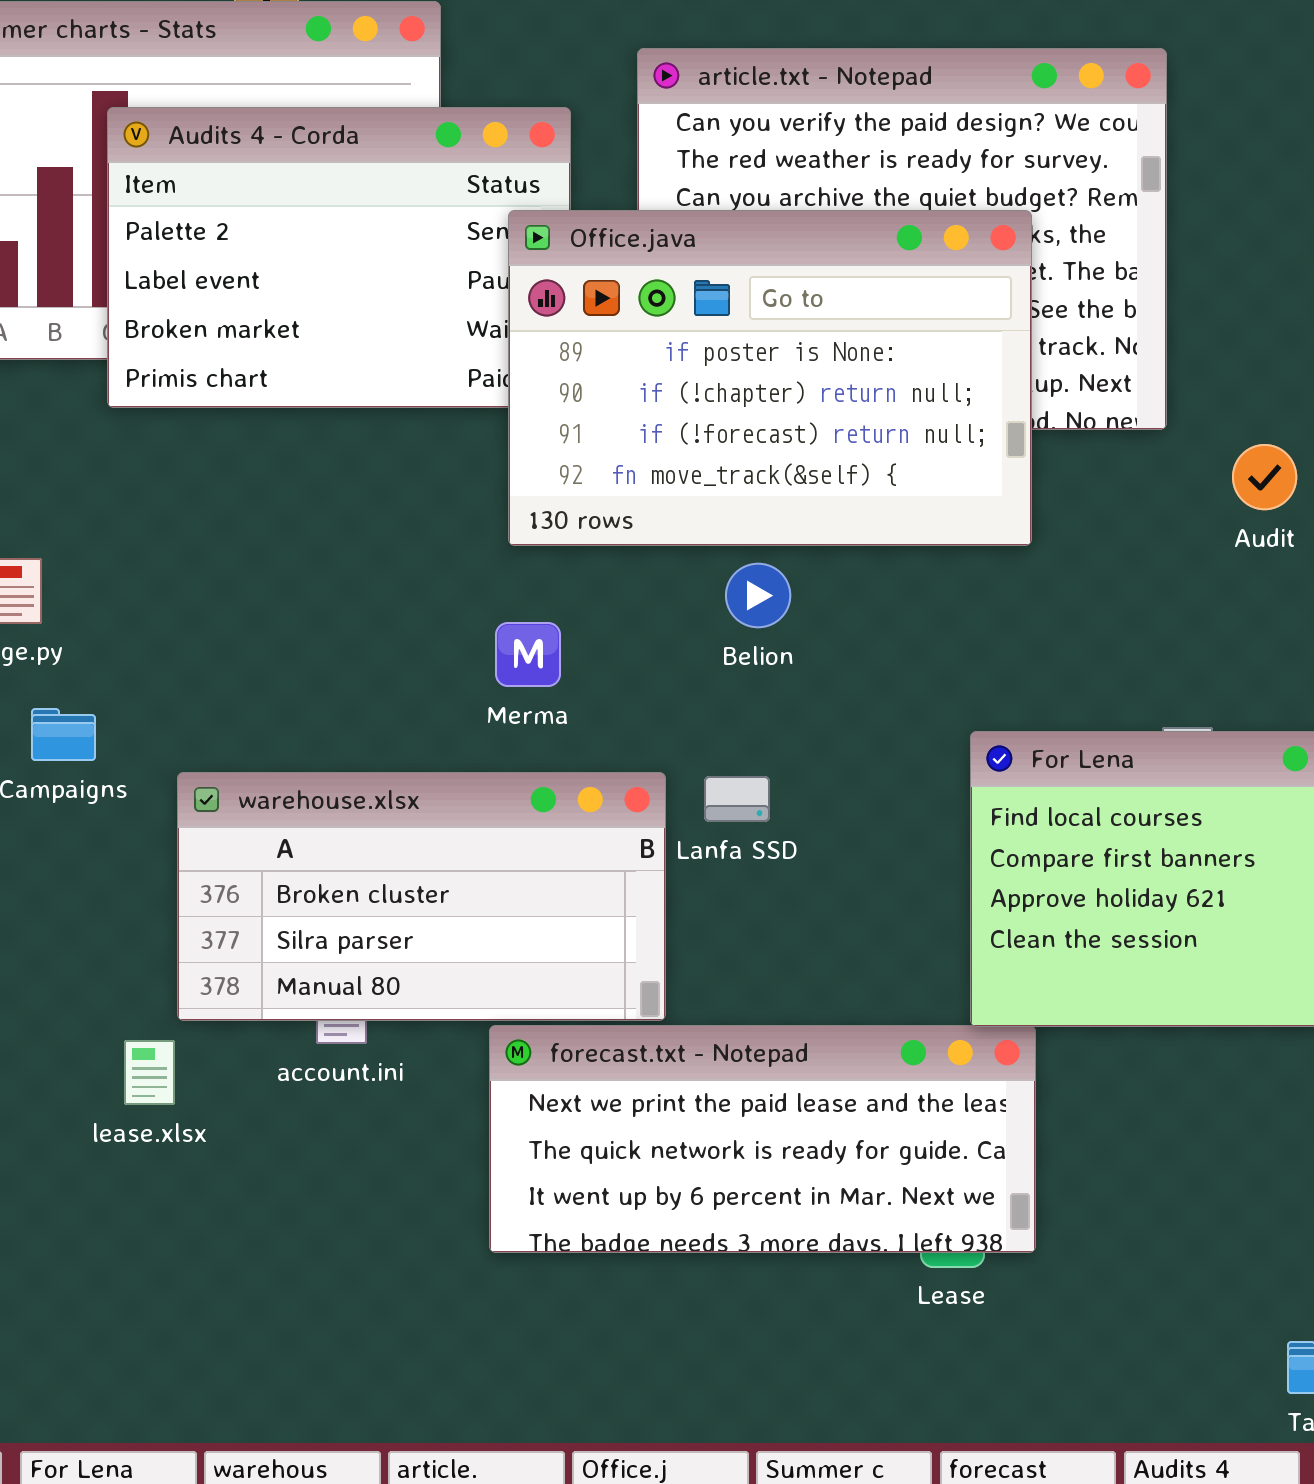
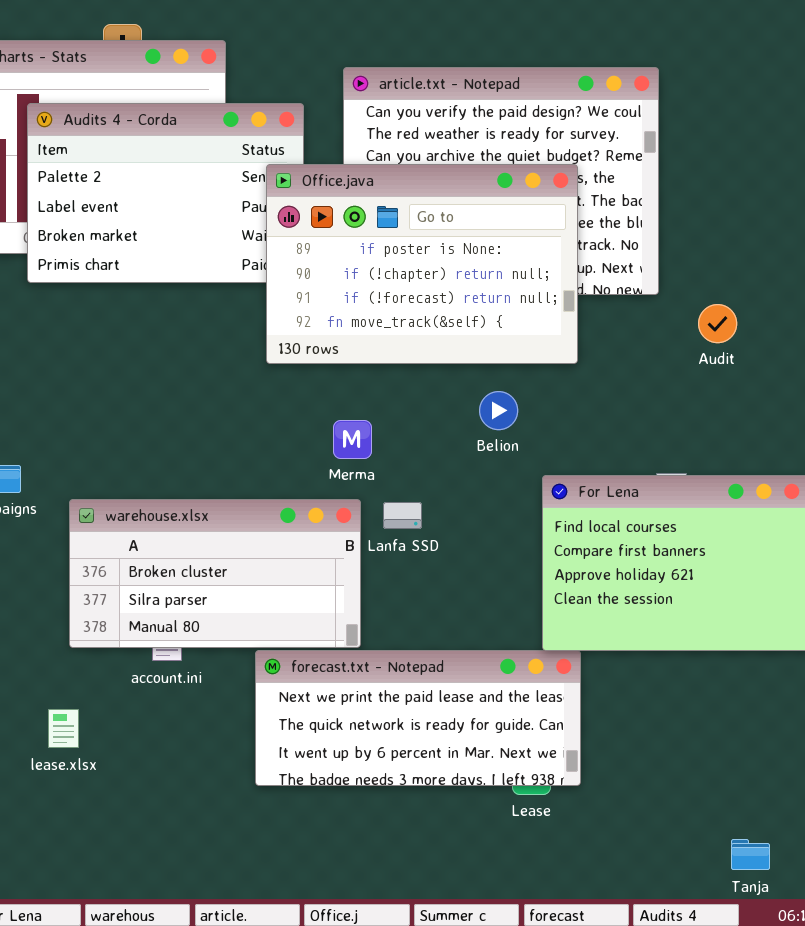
Belion: [725,563,791,628] -> [479,391,518,430], moved
Merma: [495,622,561,687] -> [333,420,372,459], moved
lease.xlsx: [124,1040,175,1105] -> [48,709,79,748], moved

